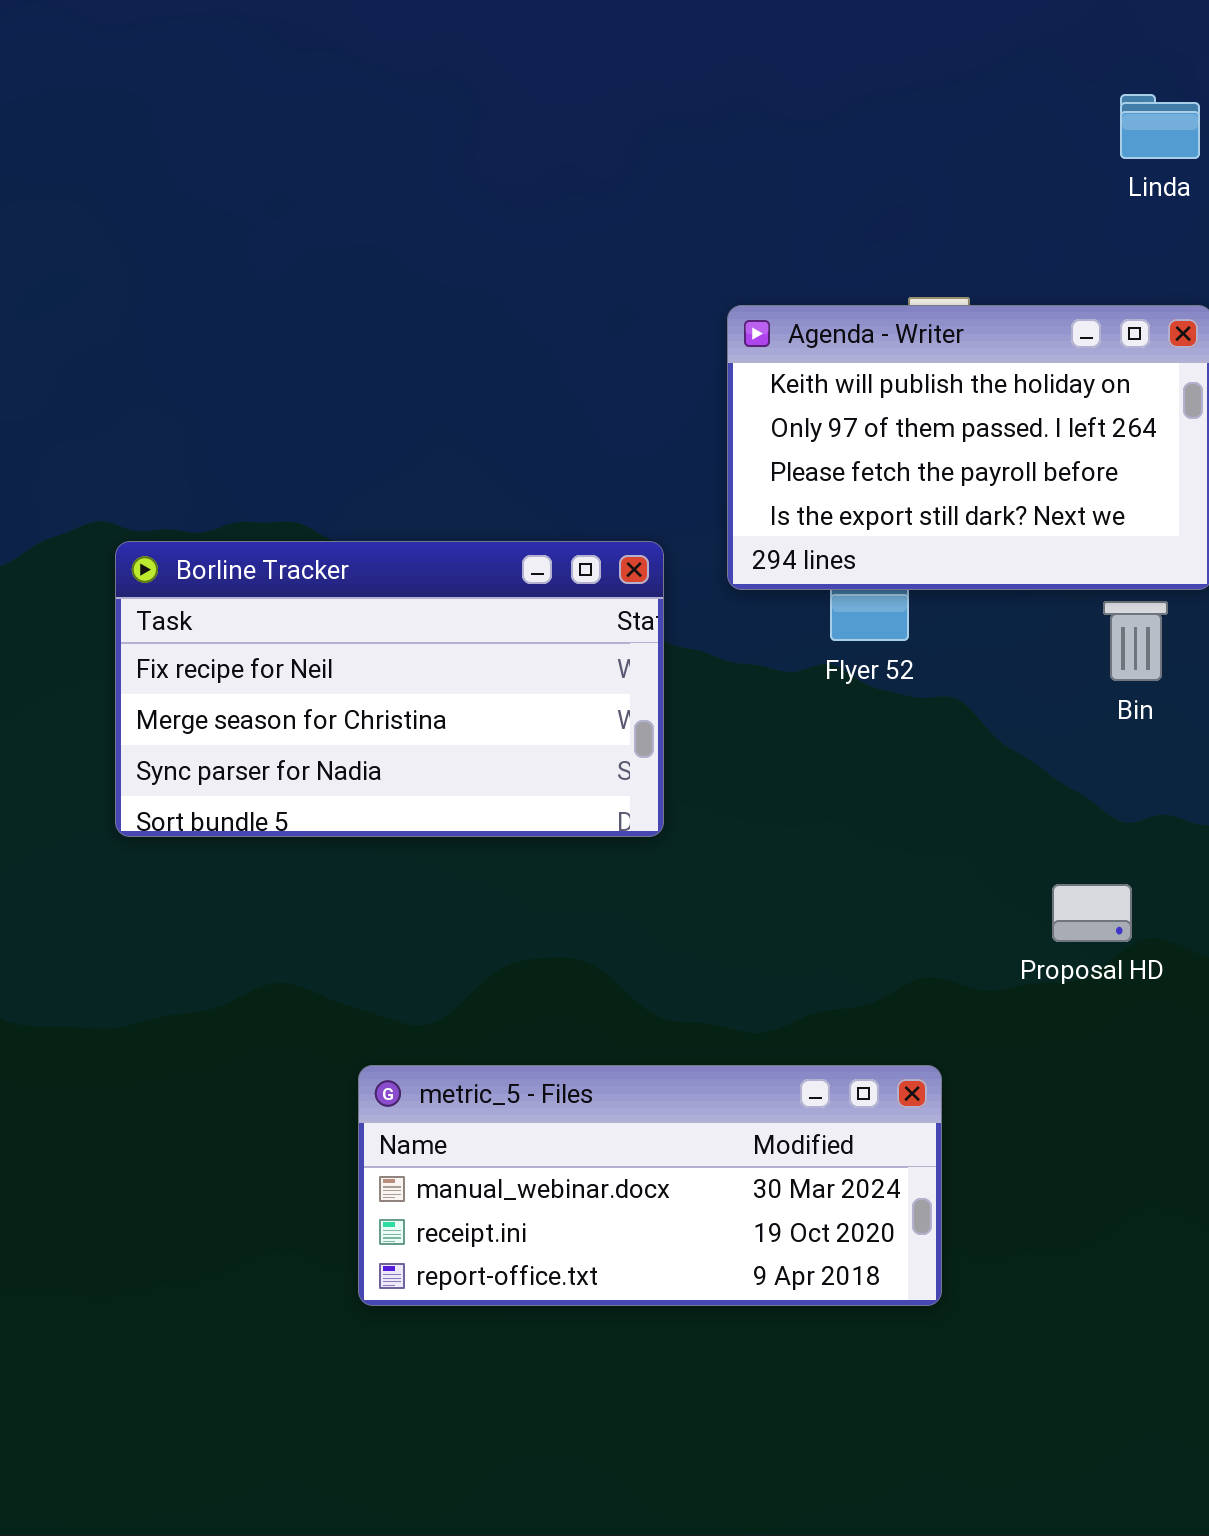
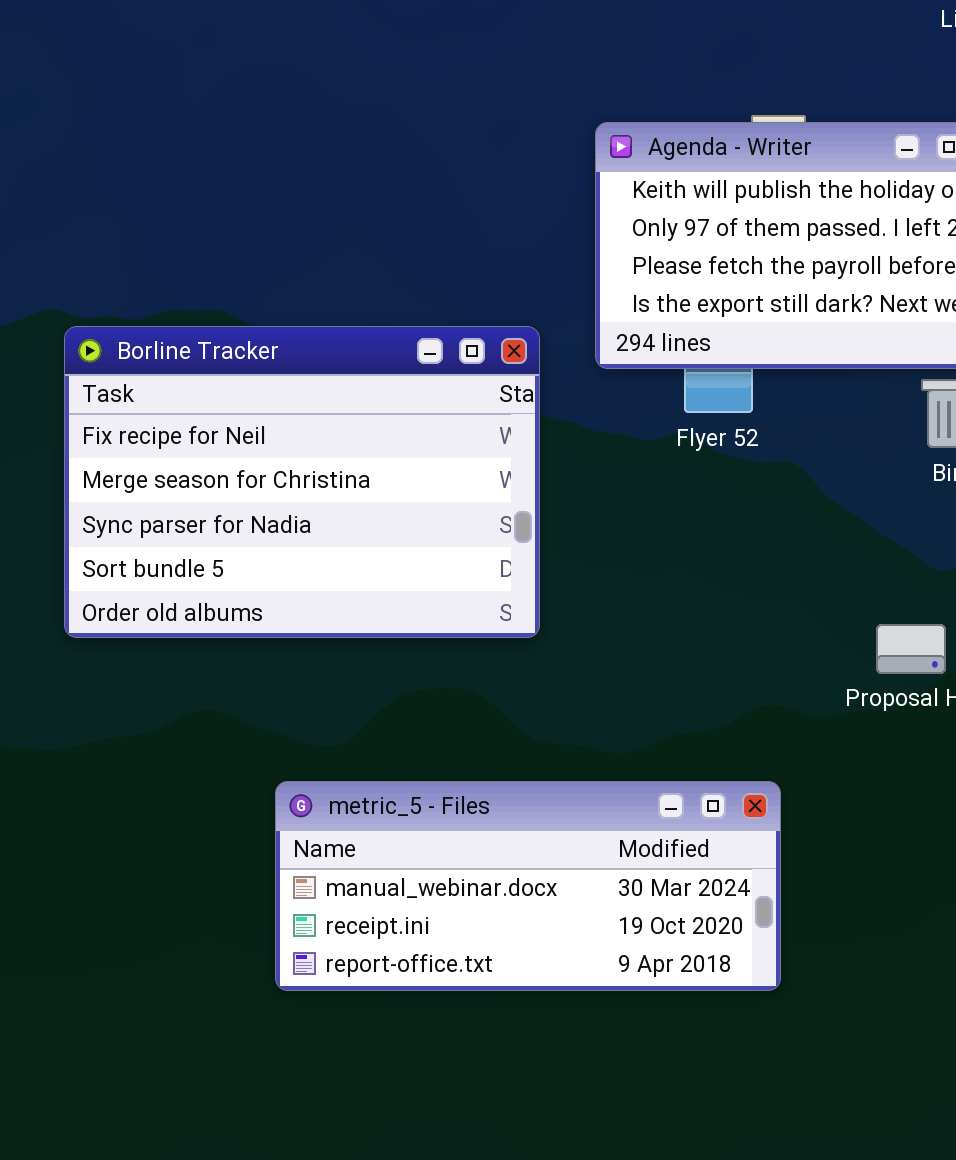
Borline Tracker: [115,541,664,837] -> [64,326,540,638], resized

